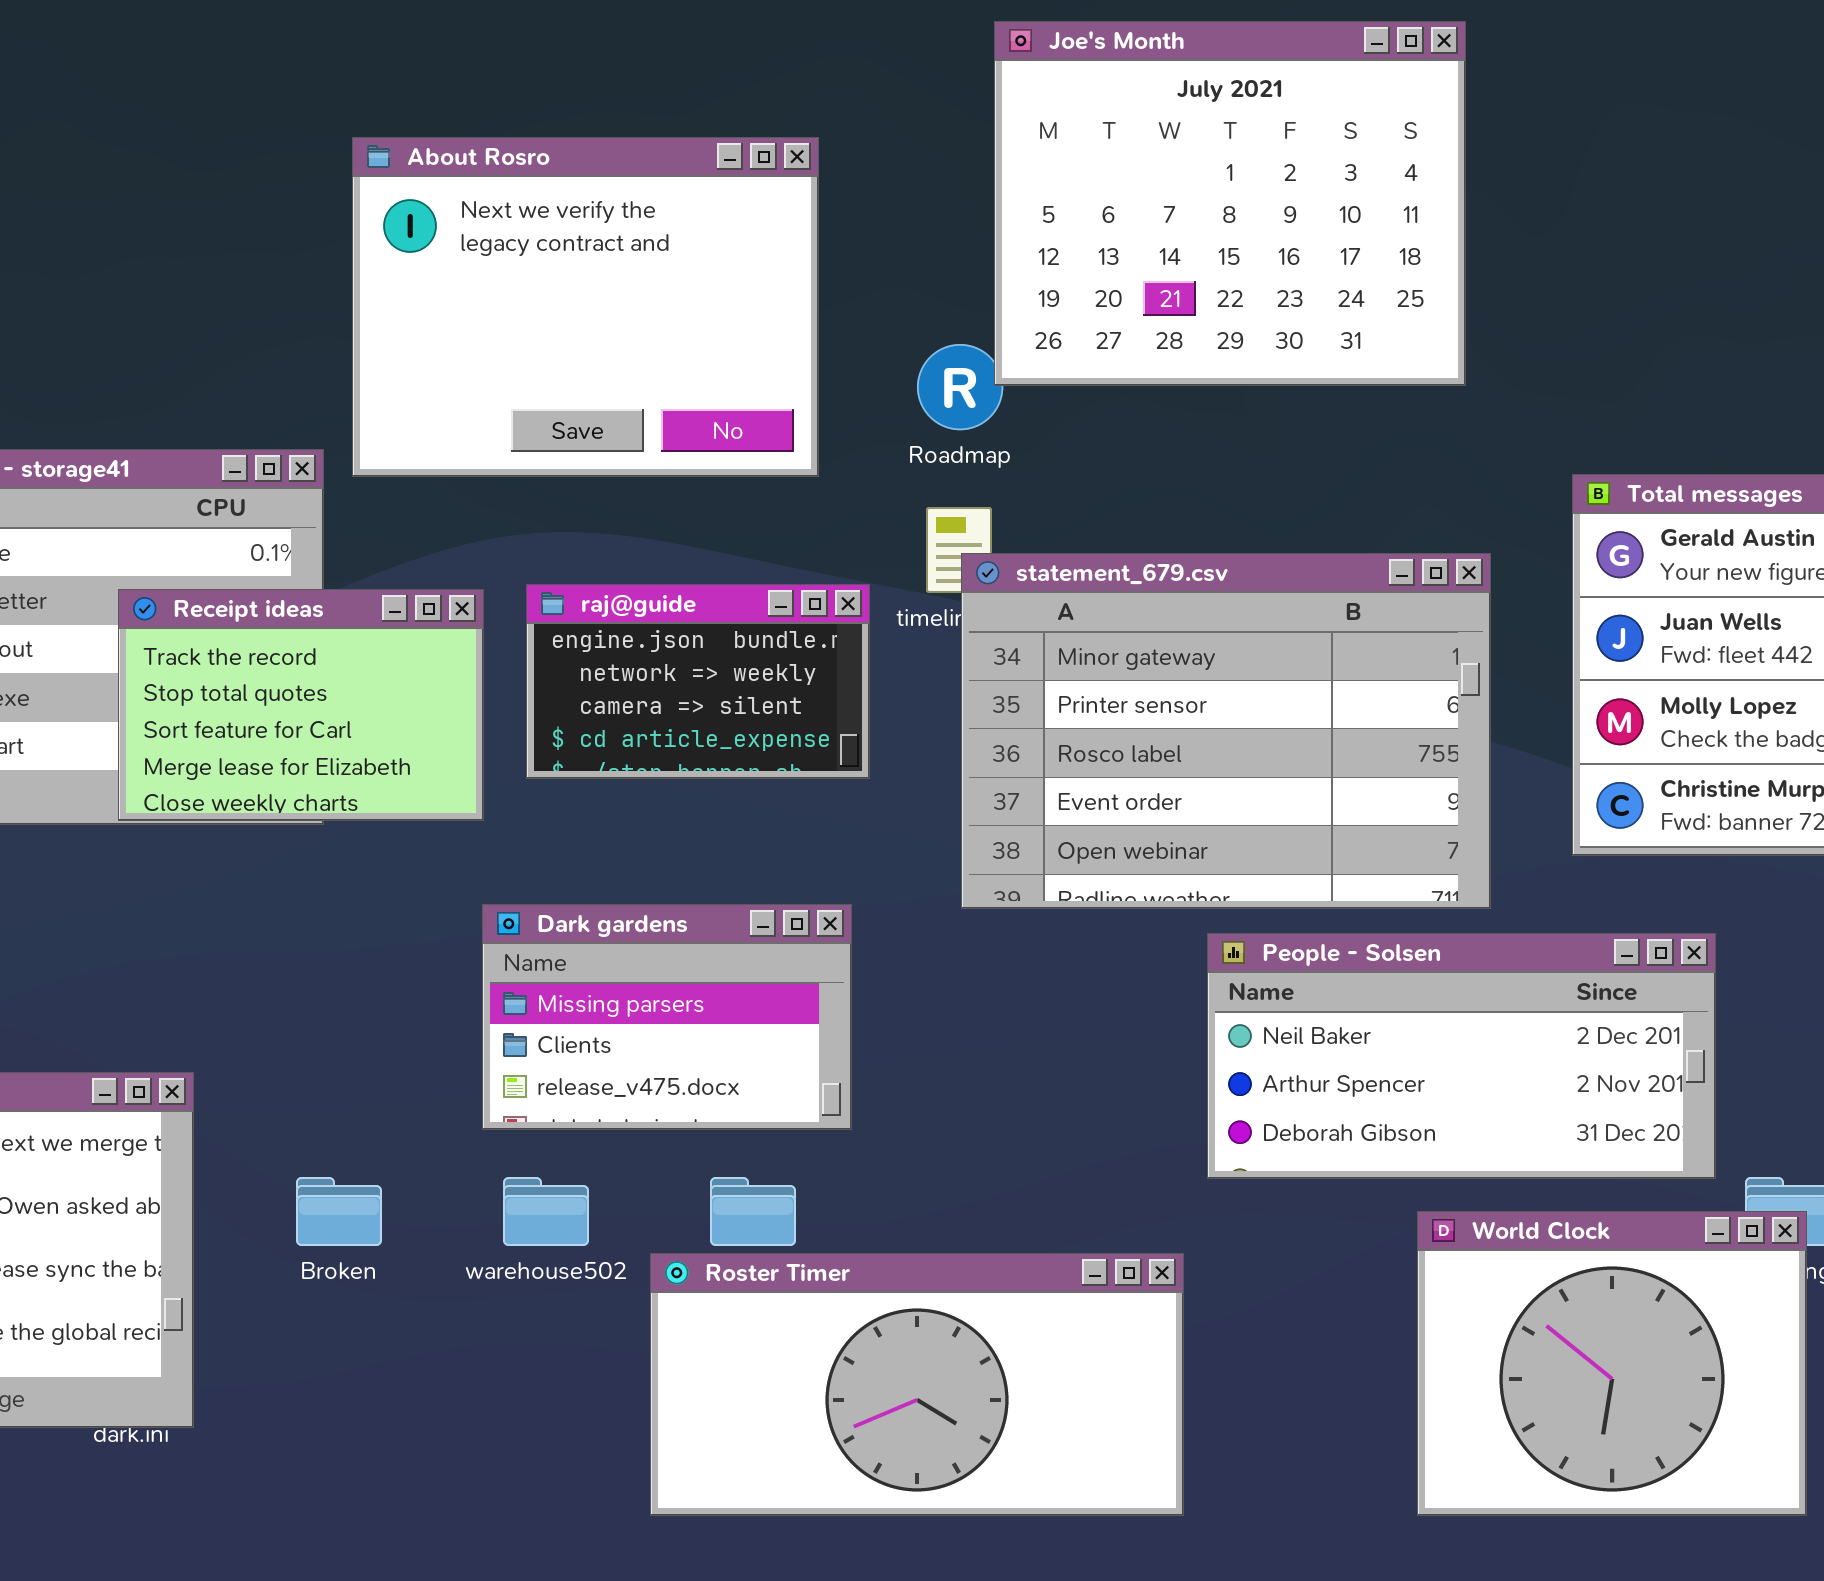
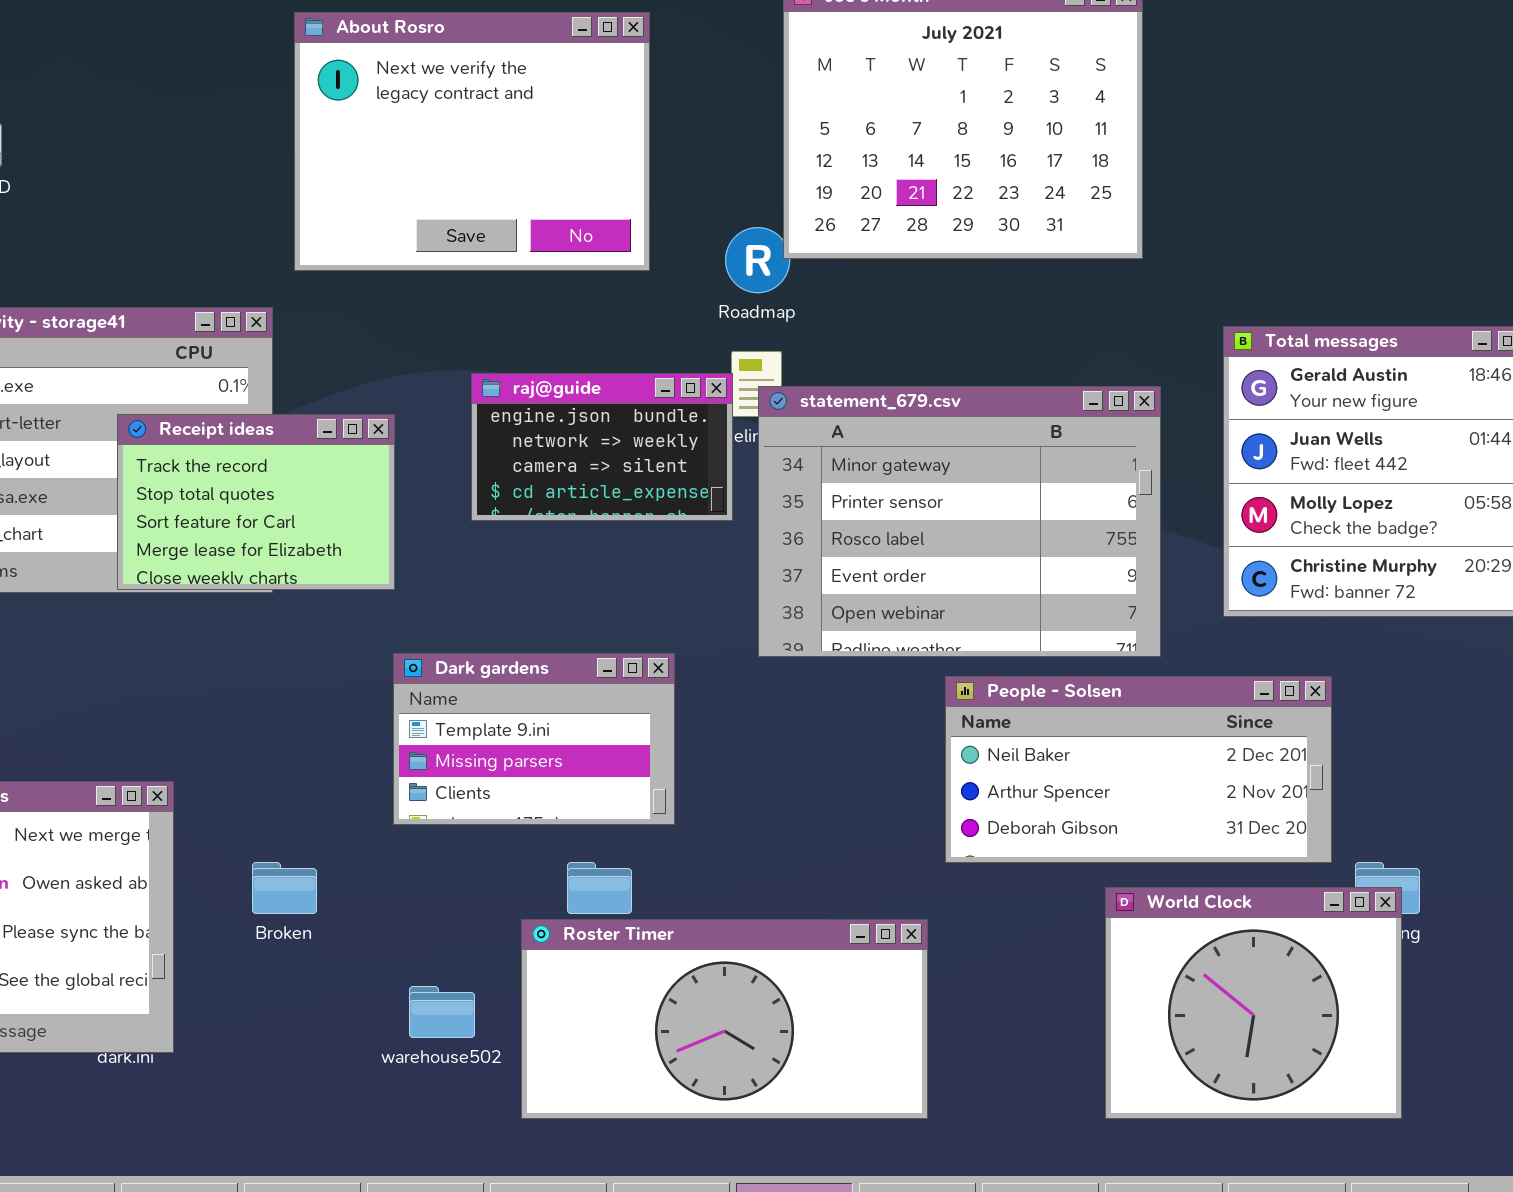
About Rosro: [352,137,819,477] -> [294,12,650,271], moved
raj@guide: [526,584,870,779] -> [471,373,733,521], moved
Dark gardens: [482,904,852,1130] -> [393,653,675,825], scrolled up 1 row
warehouse502: [503,1177,589,1246] -> [409,986,475,1038], moved

